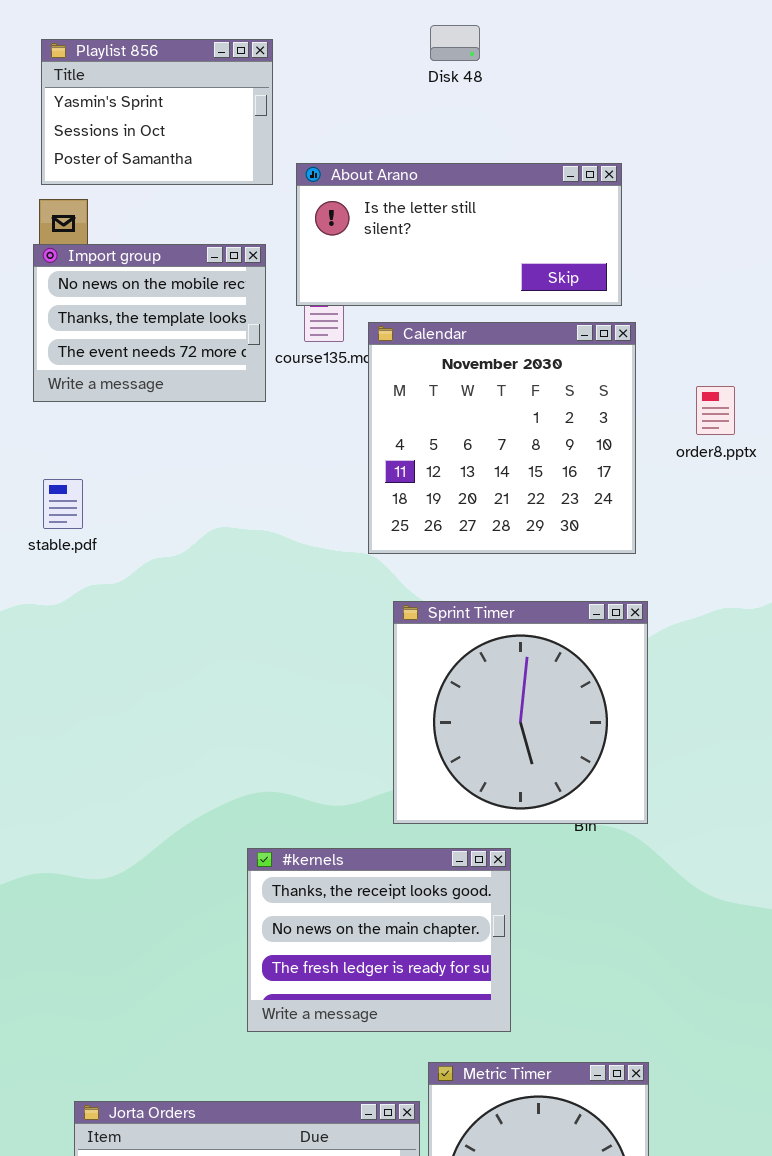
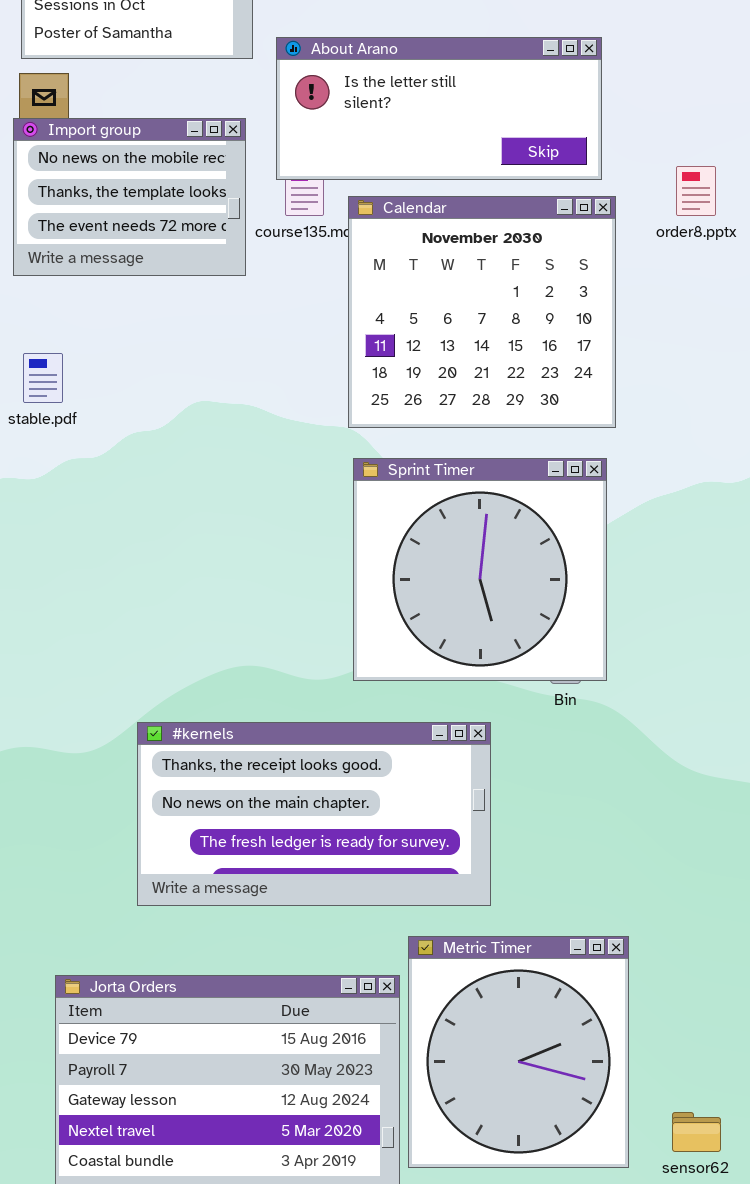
order8.pptx: [696,386,735,435] -> [676,166,716,216], moved
Sprint Timer: [393,601,648,824] -> [353,458,607,681], moved
#kernels: [247,848,511,1032] -> [137,722,491,906], resized

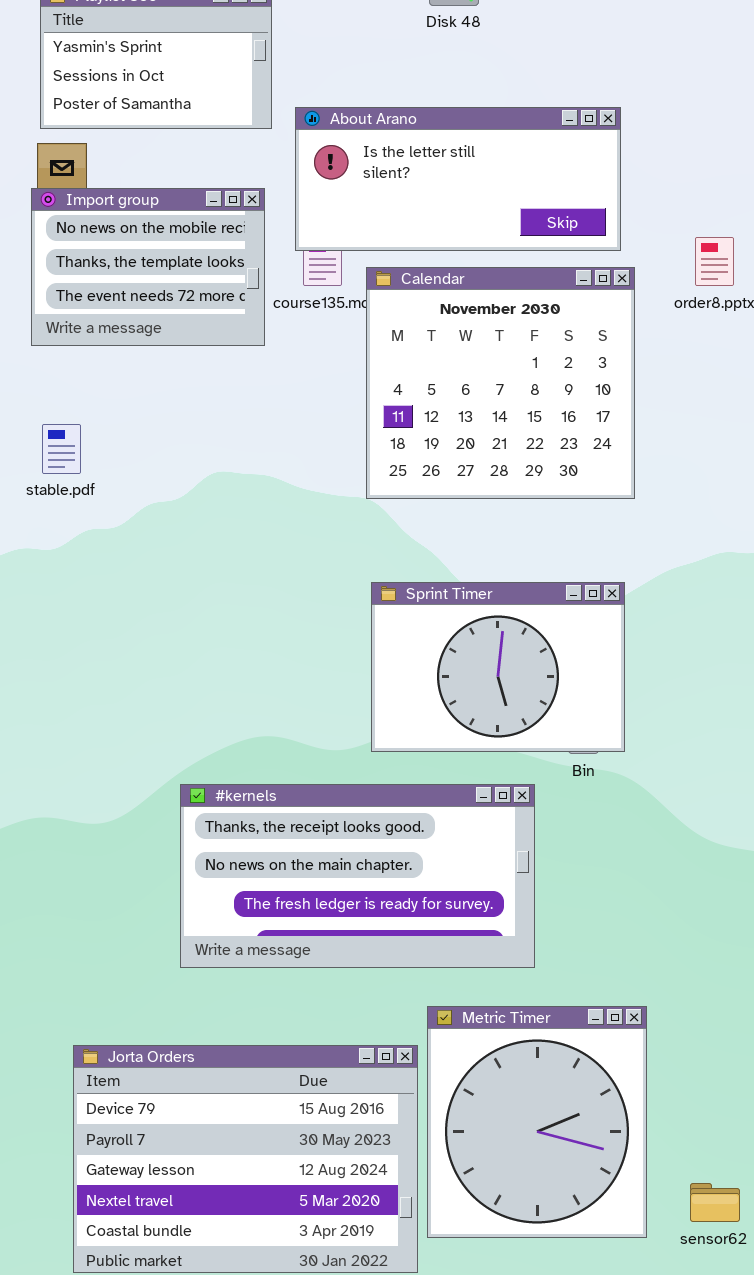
Sprint Timer: [353,458,607,681] -> [371,582,625,752], resized
#kernels: [137,722,491,906] -> [180,784,535,968], moved

